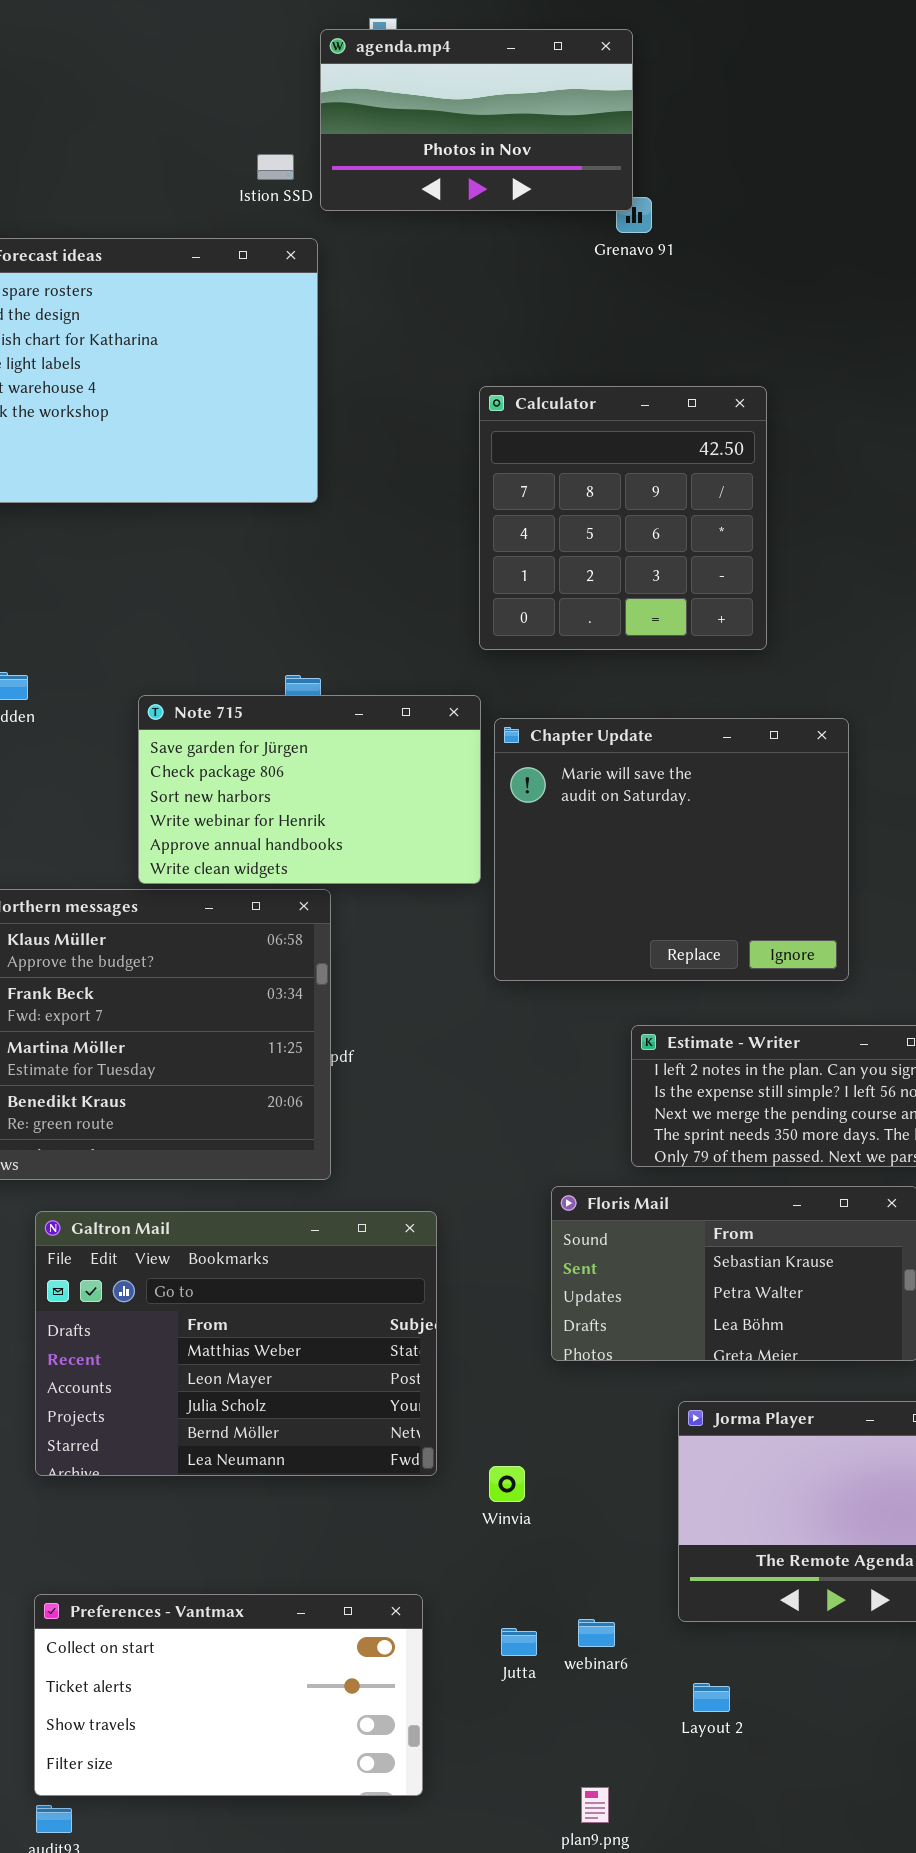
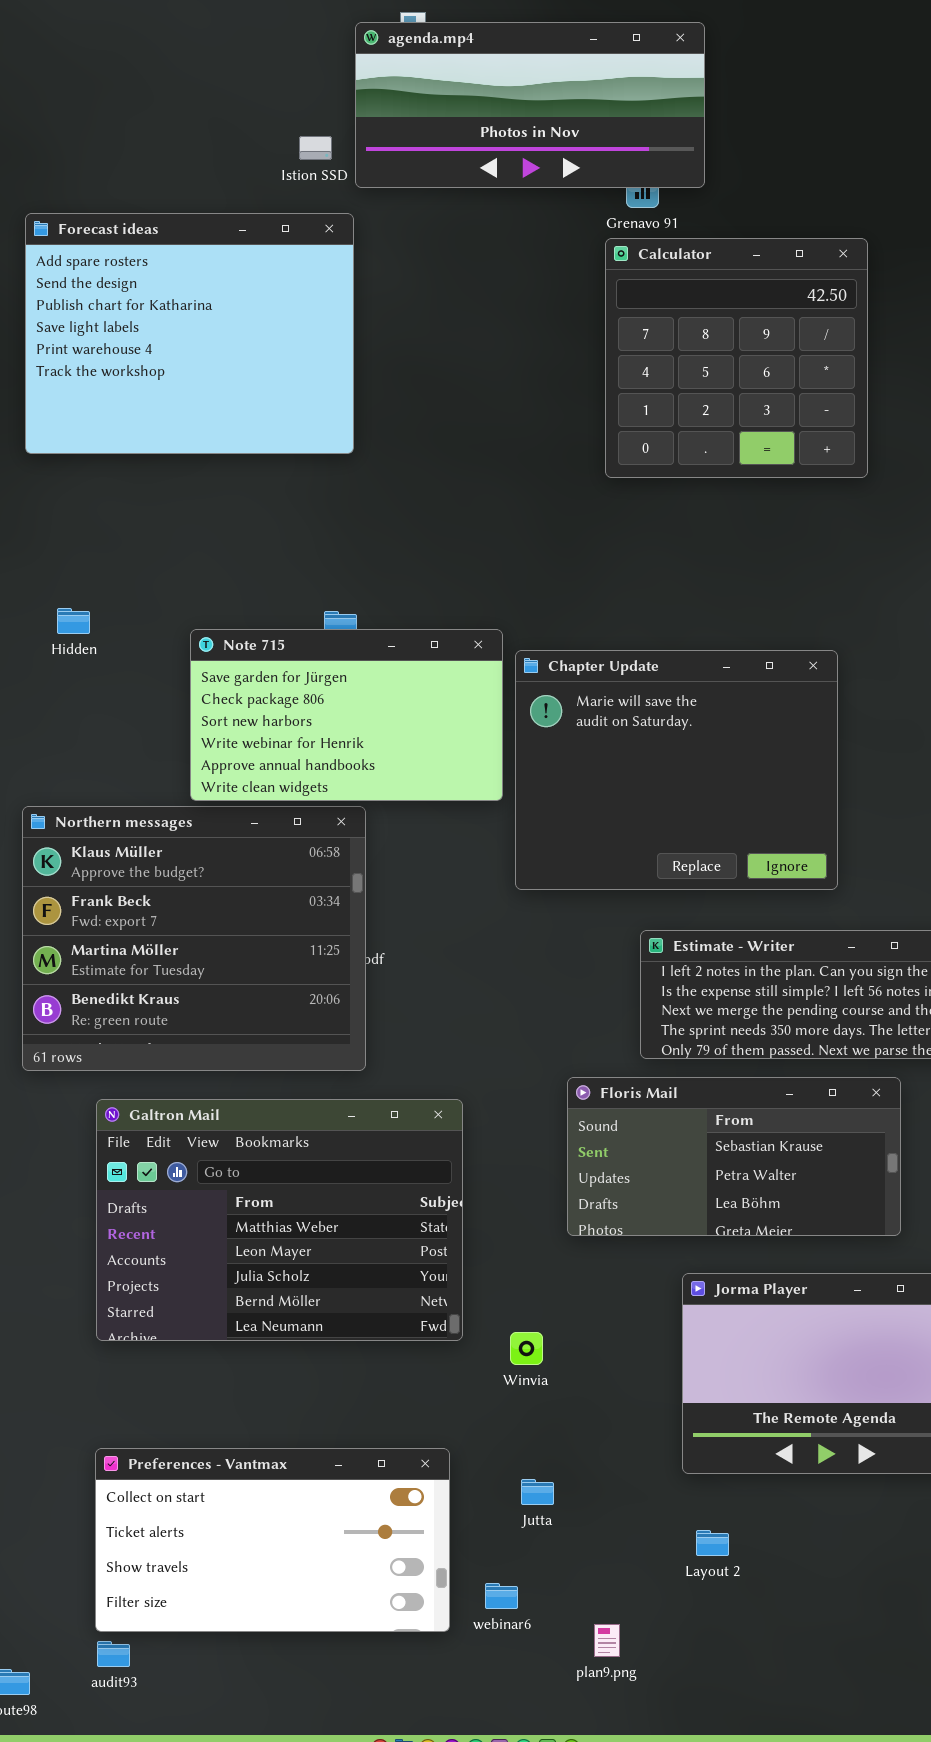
agenda.mp4: [320,29,633,211] -> [355,22,705,188], resized
Calculator: [479,386,767,650] -> [605,238,868,478], moved
webinar6: [578,1619,615,1647] -> [485,1583,518,1609], moved

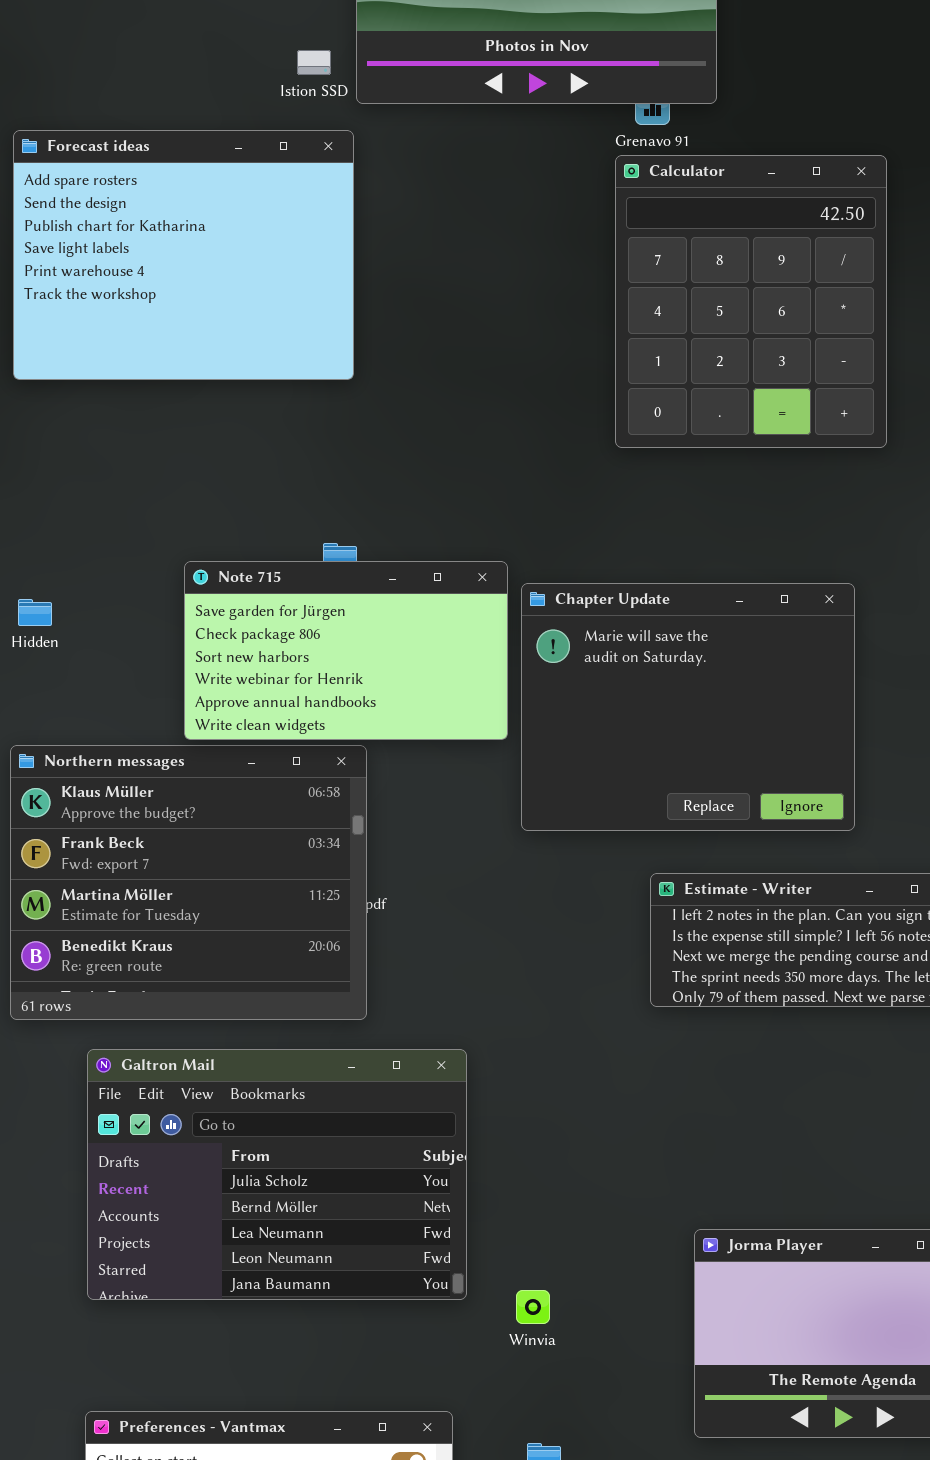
Calculator: [605,238,868,478] -> [615,155,887,448], resized
Hidden: [57,608,90,634] -> [18,599,52,626], moved
Floris Mail: [567,1077,901,1236] -> none, closed
Galtron Mail: [96,1099,463,1341] -> [87,1049,467,1300], scrolled down 2 rows

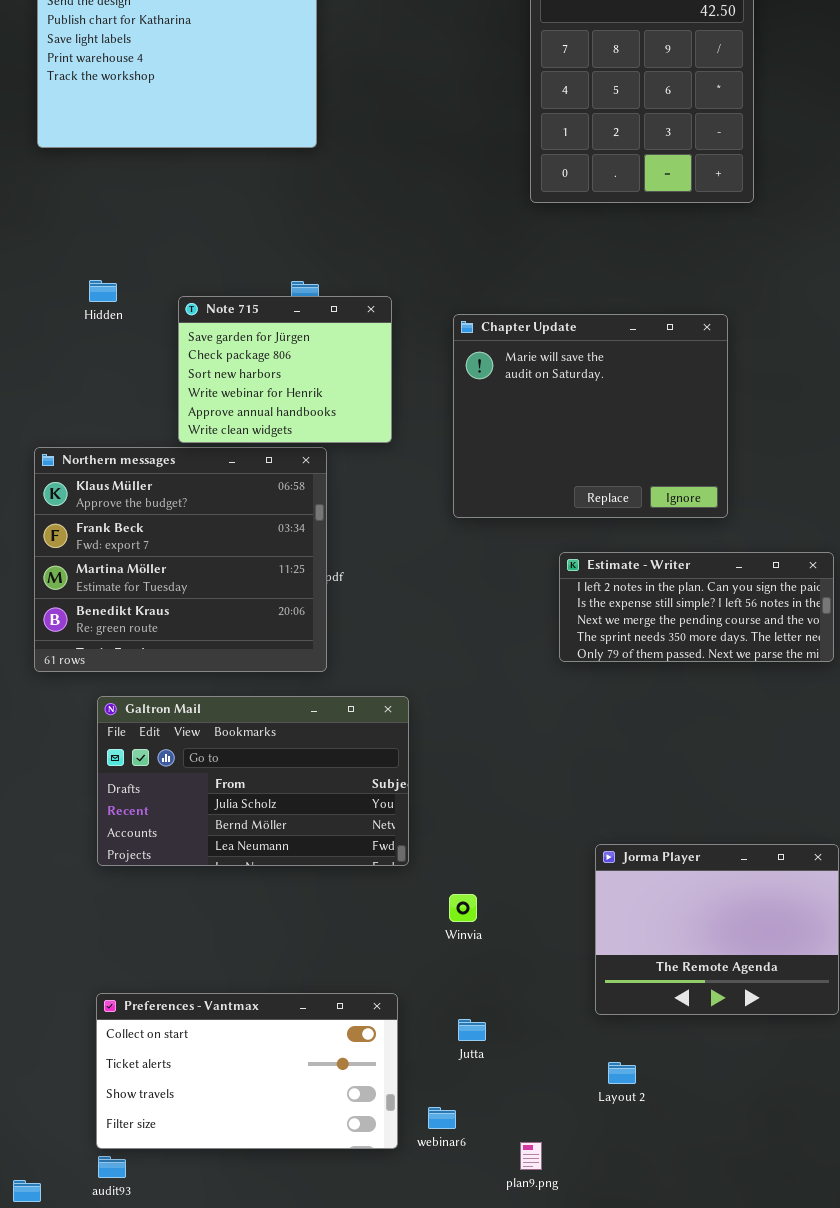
Note 715: [184,561,508,740] -> [178,296,392,443], resized
Hidden: [18,599,52,626] -> [89,280,117,302], moved
Galtron Mail: [87,1049,467,1300] -> [97,696,409,866], resized

